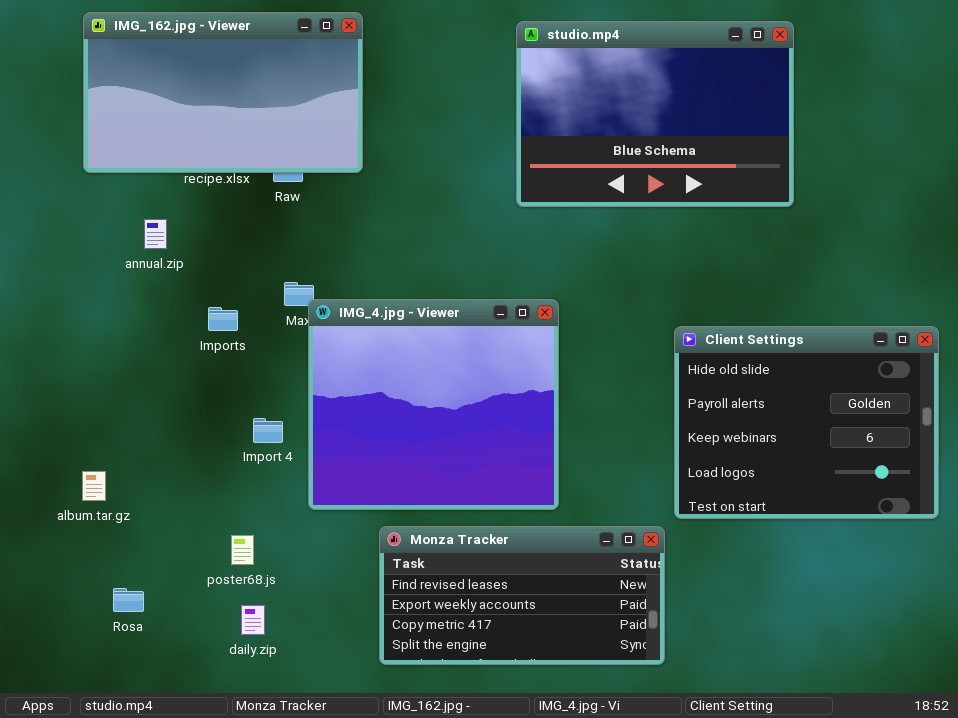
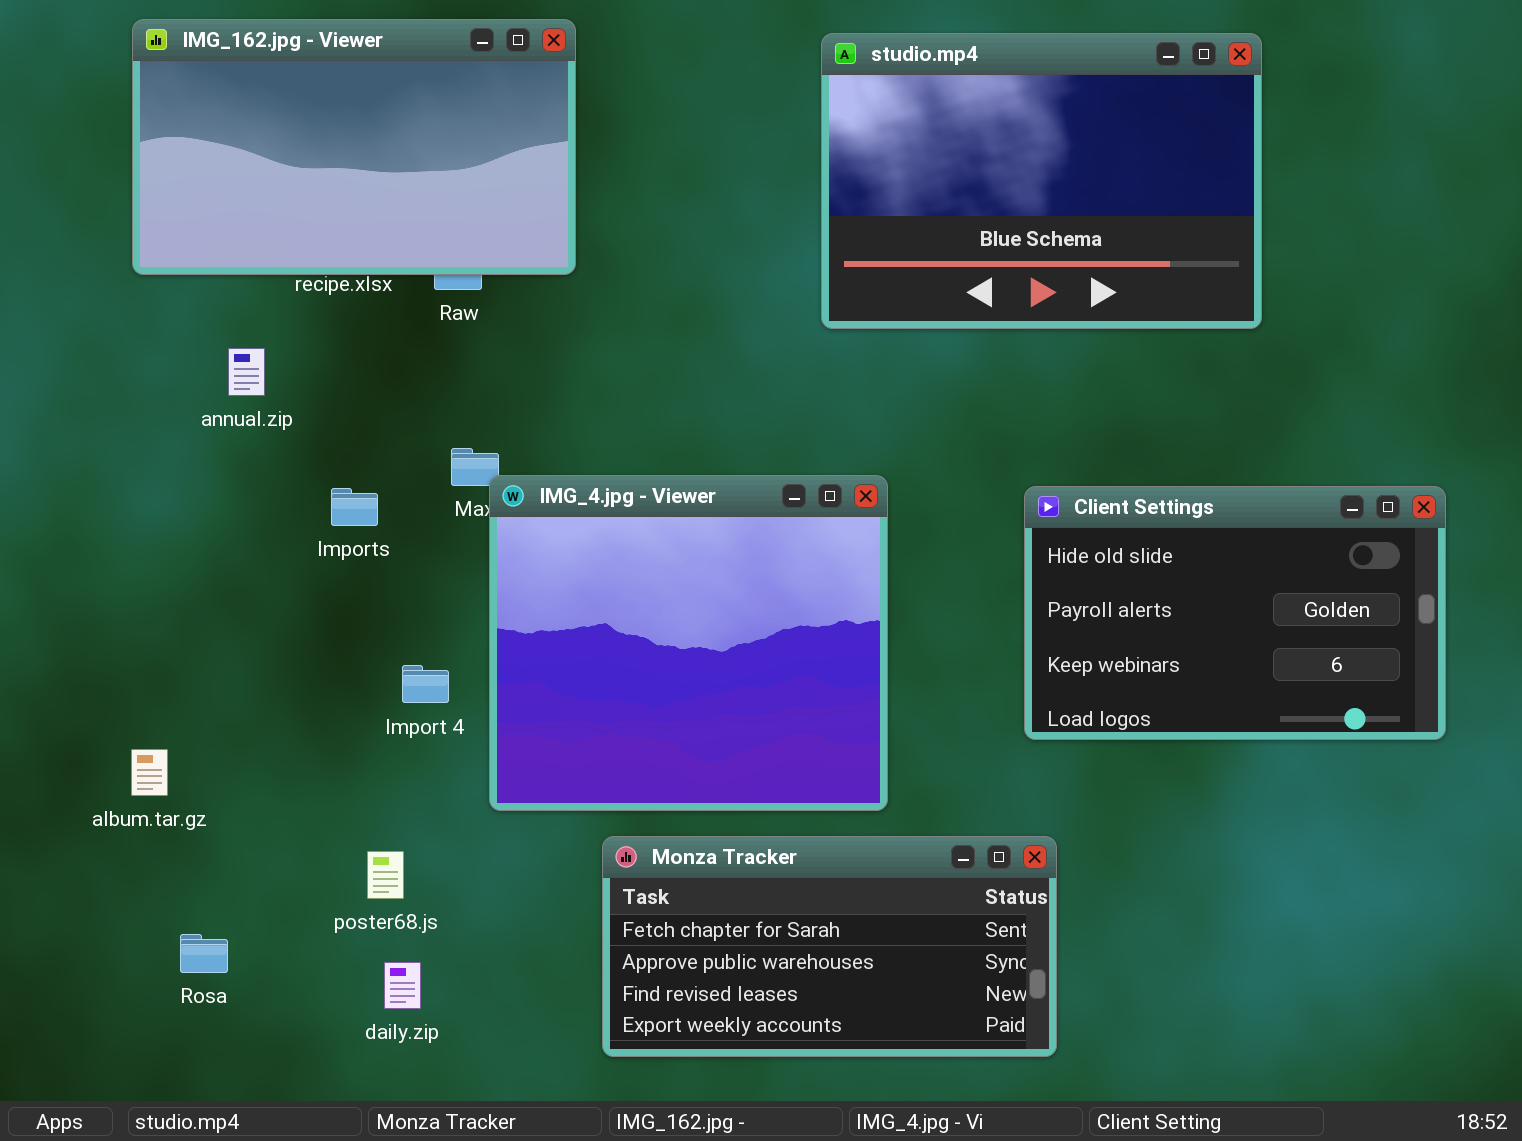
Client Settings: [674,326,939,519] -> [1024,486,1446,740], moved, resized
Monza Tracker: [379,526,665,665] -> [602,836,1057,1057], scrolled up 2 rows

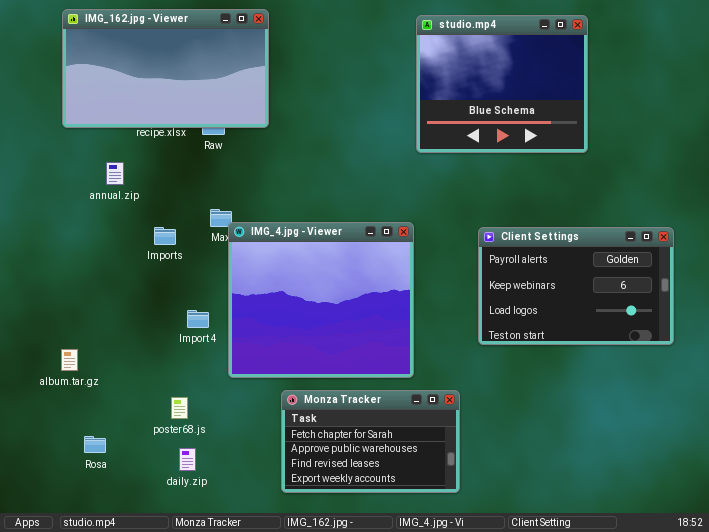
studio.mp4: [821,33,1262,329] -> [416,15,588,153], resized
Client Settings: [1024,486,1446,740] -> [478,227,674,345], scrolled down 1 row
Monza Tracker: [602,836,1057,1057] -> [281,390,460,493], resized

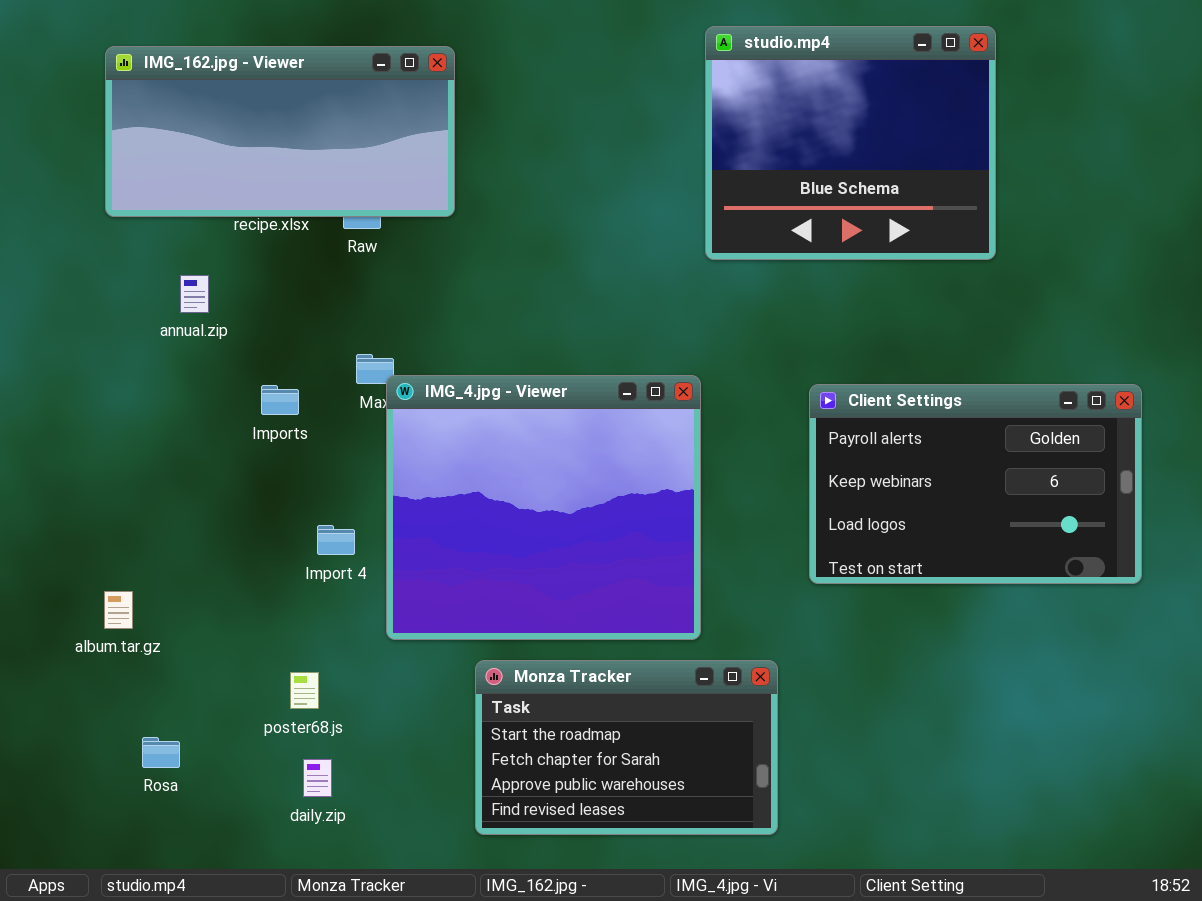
IMG_162.jpg - Viewer: [62,9,269,128] -> [105,46,455,217], resized
Monza Tracker: [281,390,460,493] -> [475,660,778,835], scrolled up 1 row

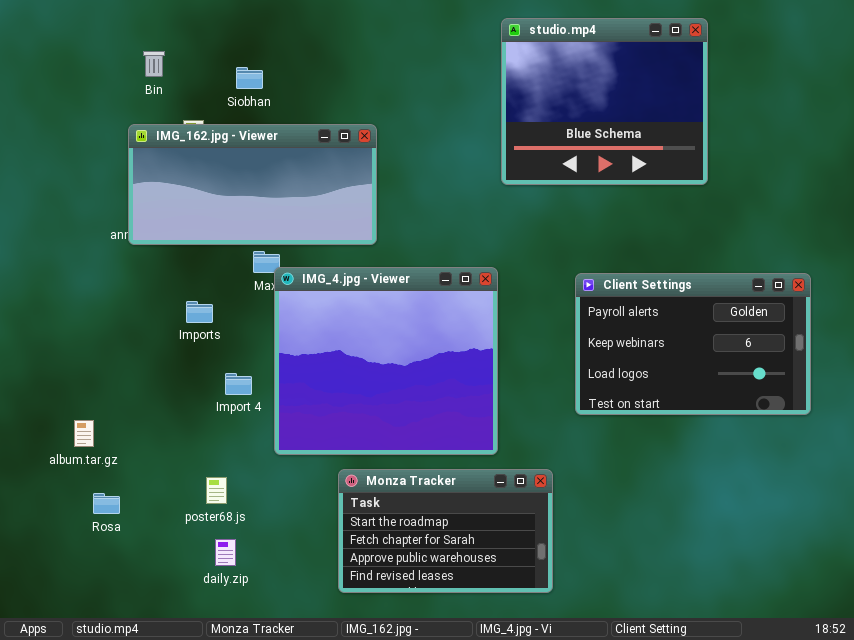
IMG_162.jpg - Viewer: [105,46,455,217] -> [128,124,377,245], moved
Imports: [261,385,299,415] -> [186,301,213,323], moved
Rosa: [142,737,180,768] -> [93,493,120,514], moved

